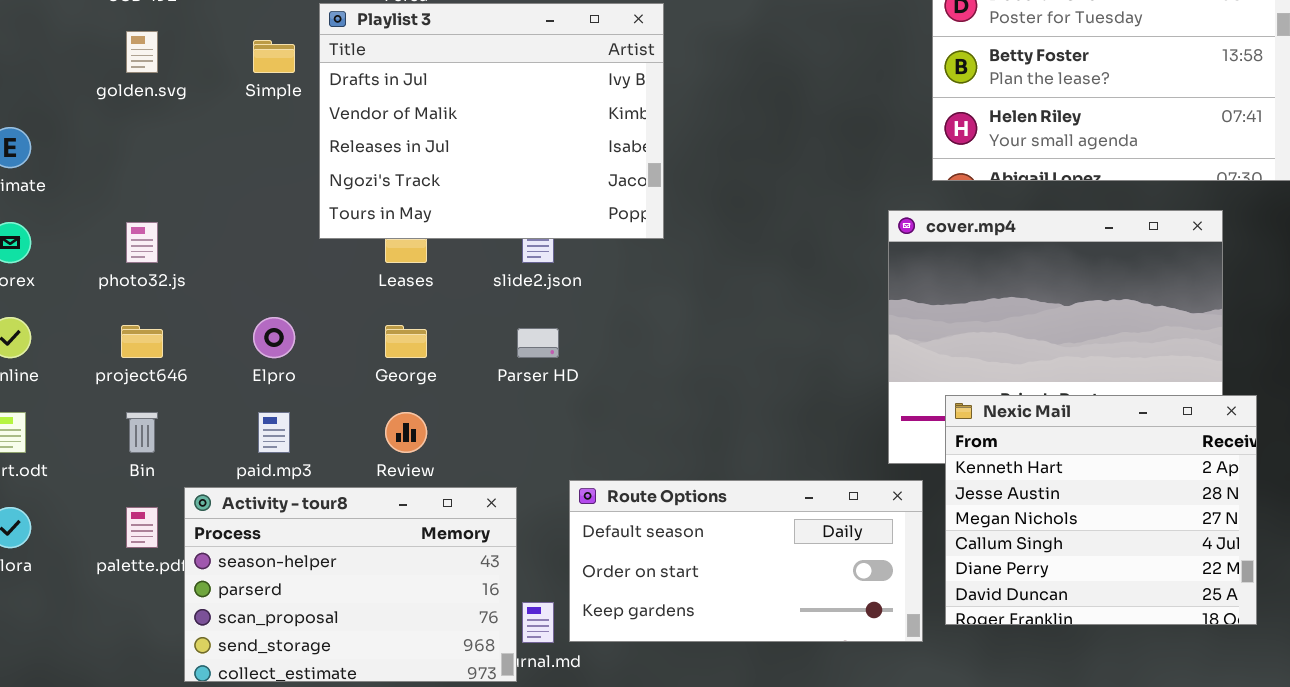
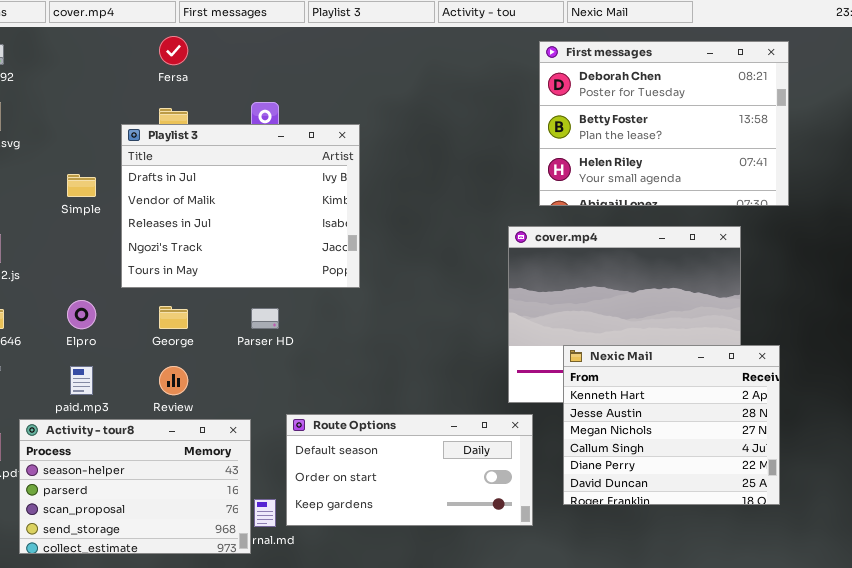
Playlist 3: [319,3,664,239] -> [121,124,360,288], moved
Simple: [253,40,295,73] -> [67,174,96,197], moved
Nexic Mail: [945,395,1257,625] -> [563,345,780,505], moved

